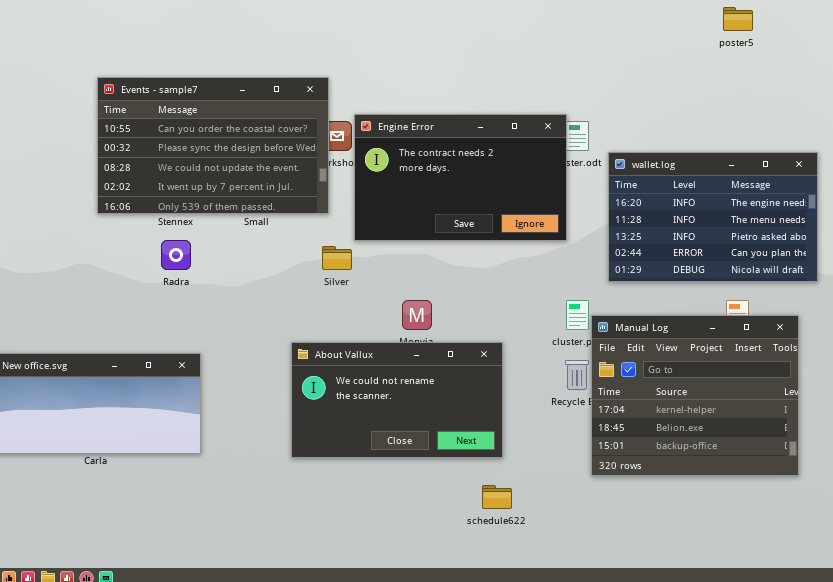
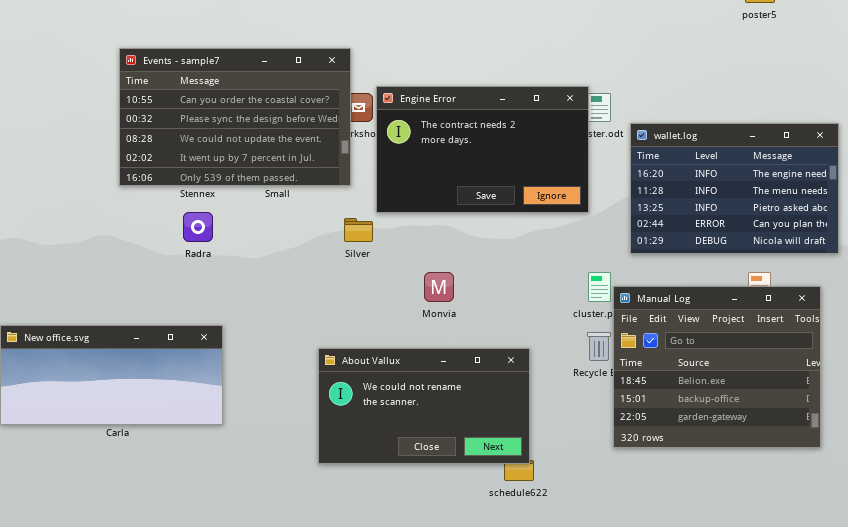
Manual Log: [591,315,799,476] -> [613,286,821,448], scrolled down 1 row
About Vallux: [291,342,503,458] -> [318,348,530,464], moved

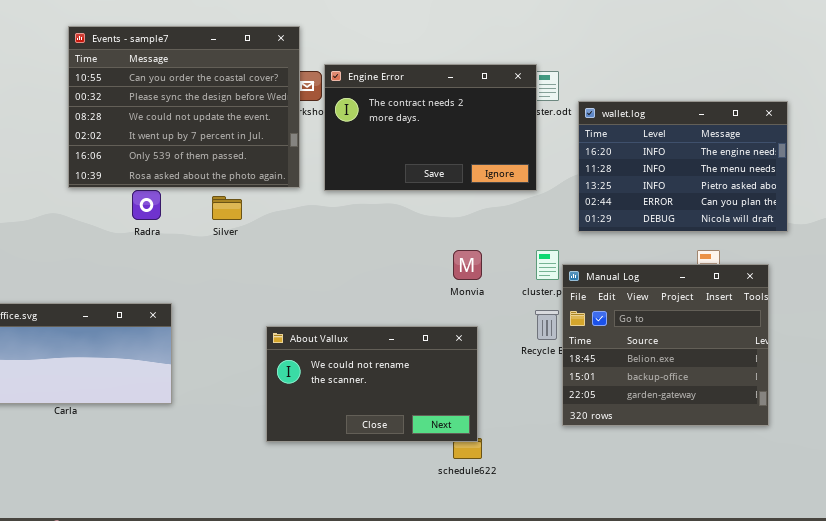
Events - sample7: [119,48,351,186] -> [68,26,300,188], resized
Silver: [344,218,373,242] -> [212,196,242,220], moved
Monvia: [424,272,454,302] -> [453,250,482,280], moved

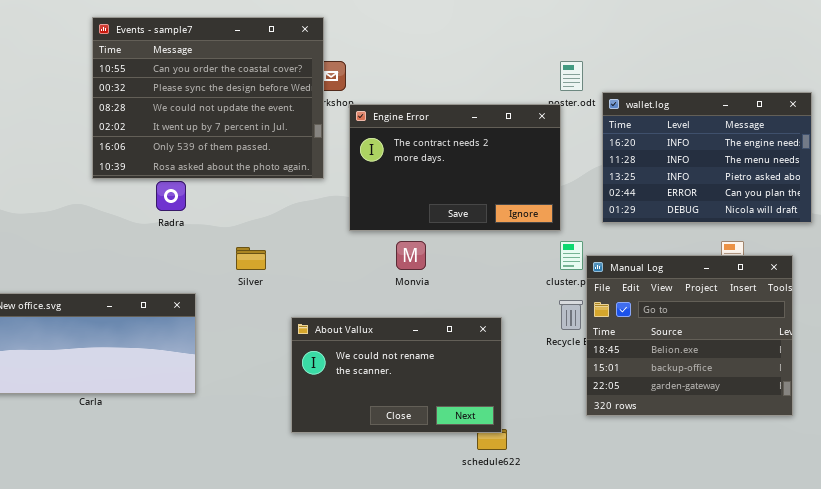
Engine Error: [324,64,537,191] -> [349,104,561,231], moved
Silver: [212,196,242,220] -> [236,247,266,270], moved
Monvia: [453,250,482,280] -> [396,241,426,270], moved

